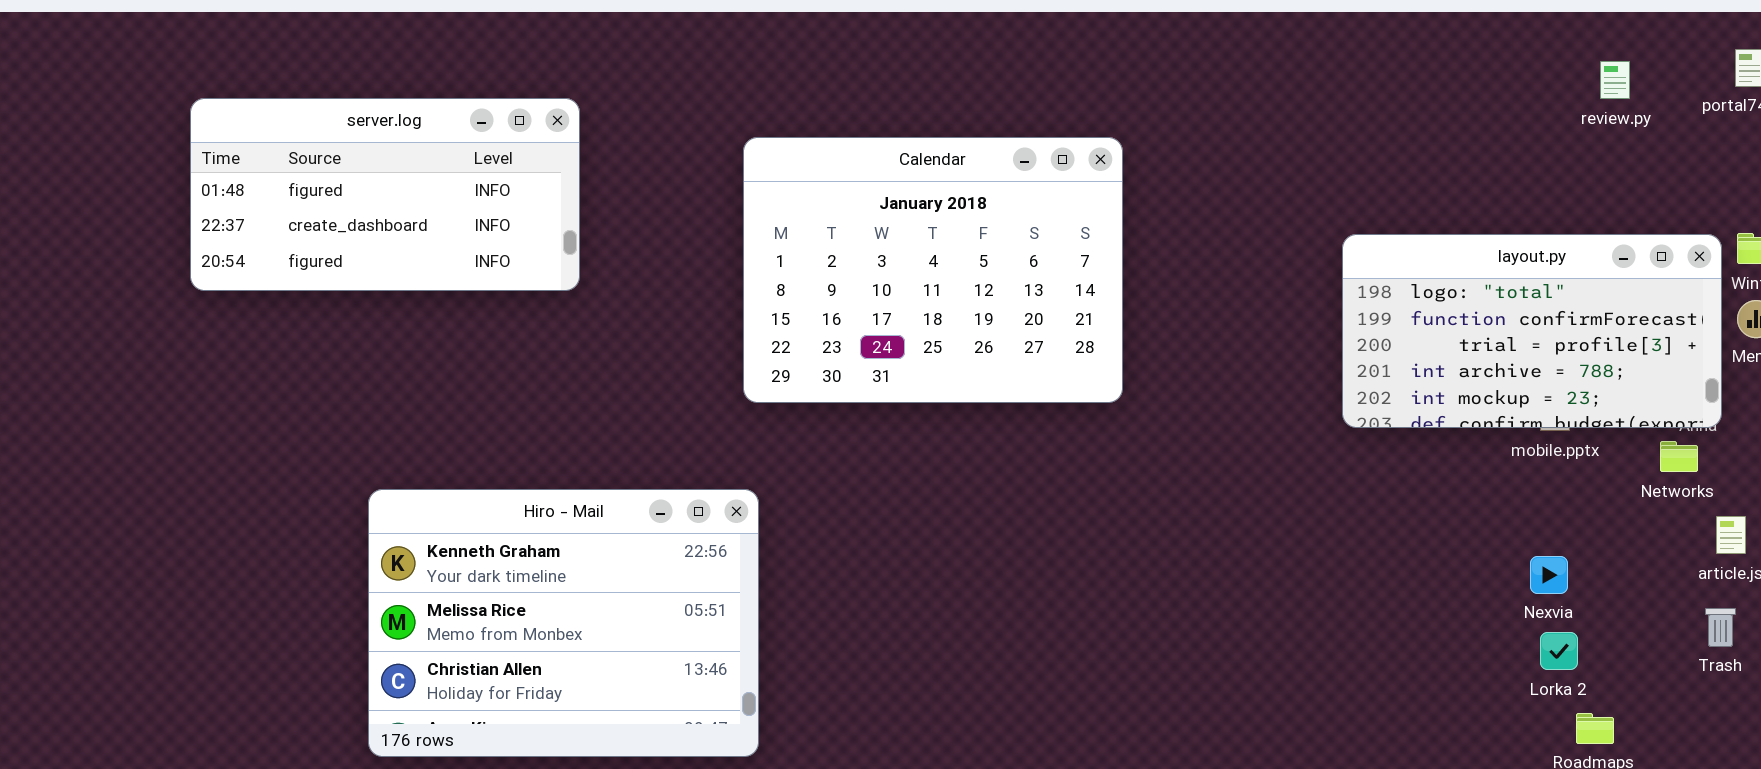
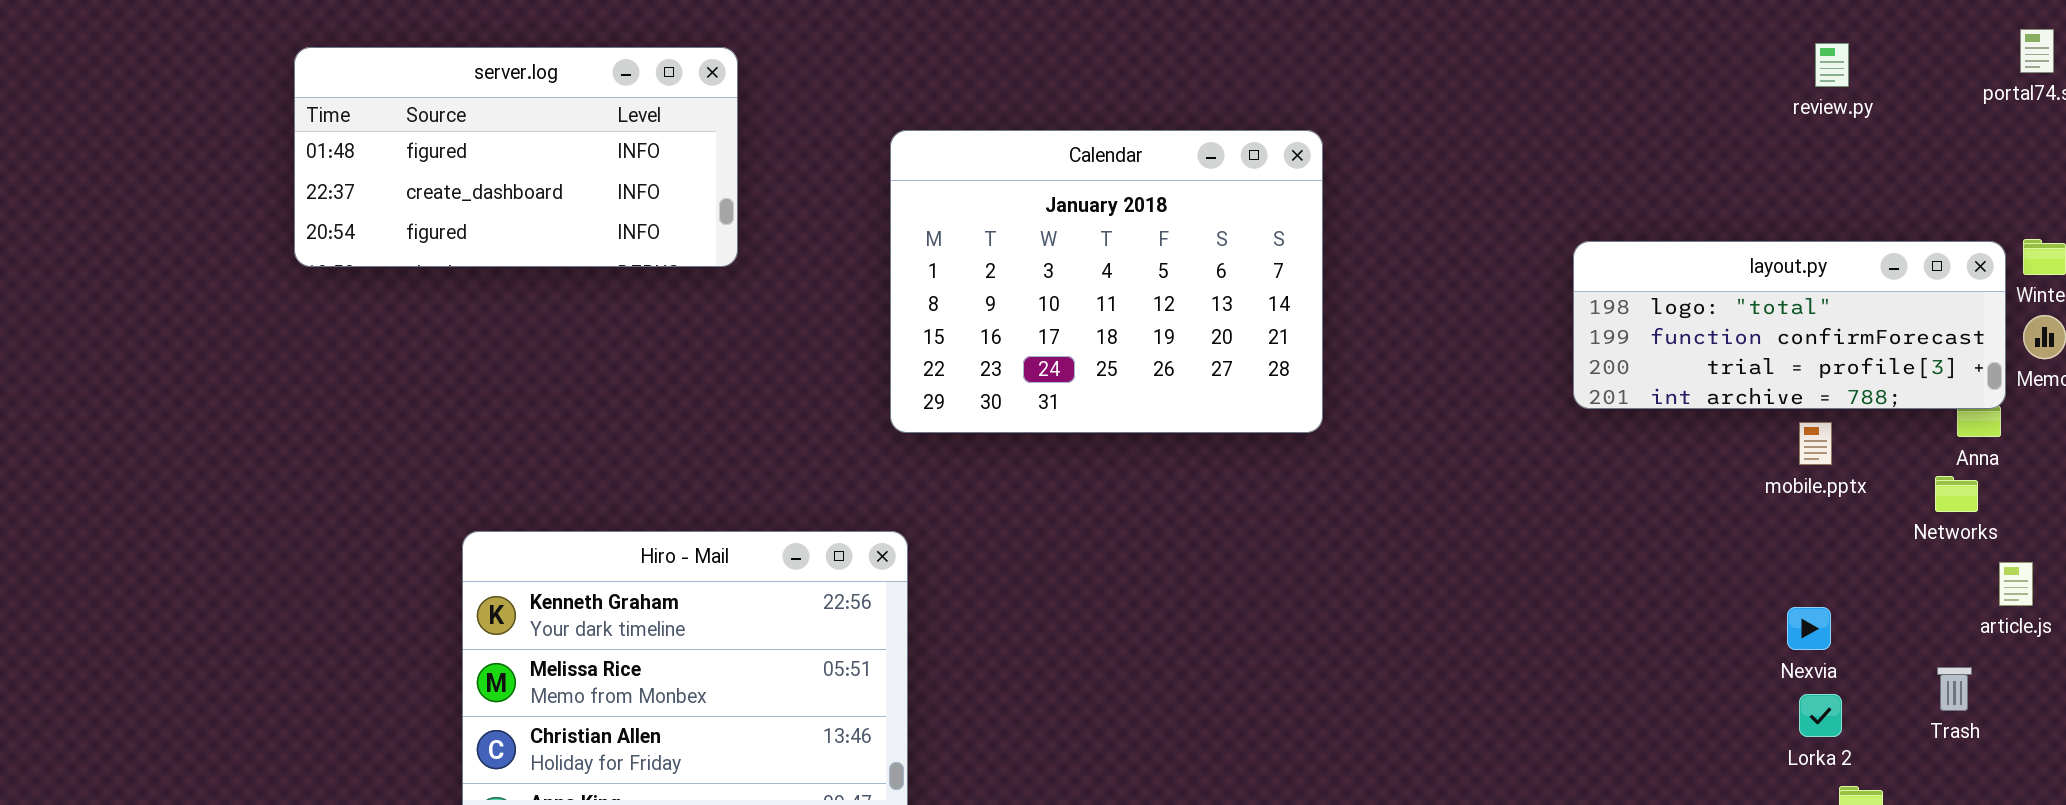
review.py: [1600,61,1630,99] -> [1815,43,1849,87], moved
server.log: [190,98,580,291] -> [294,47,738,267], moved
layout.py: [1342,234,1722,428] -> [1573,241,2006,409], resized
Trash: [1705,608,1736,647] -> [1937,667,1972,711], moved

